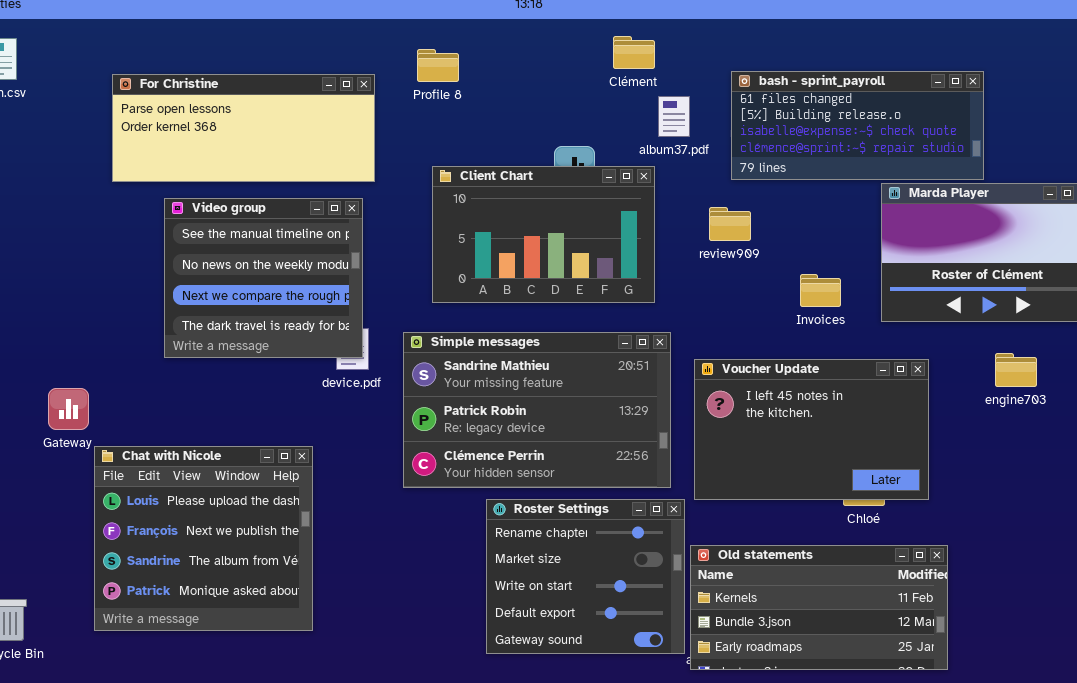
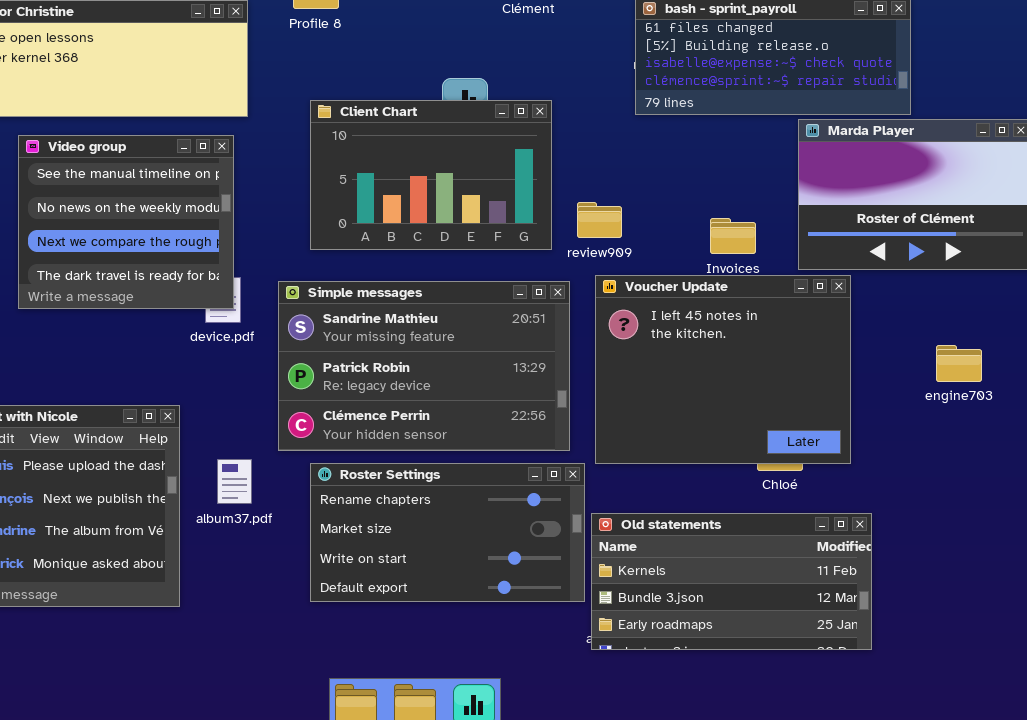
album37.pdf: [658,96,690,137] -> [217,459,252,504], moved
review909: [709,207,751,241] -> [577,202,622,238], moved
engine703: [995,353,1037,387] -> [936,345,982,382], moved
Voucher Update: [694,359,929,500] -> [595,275,851,464], resized
Roster Settings: [486,499,685,654] -> [310,463,585,602], resized

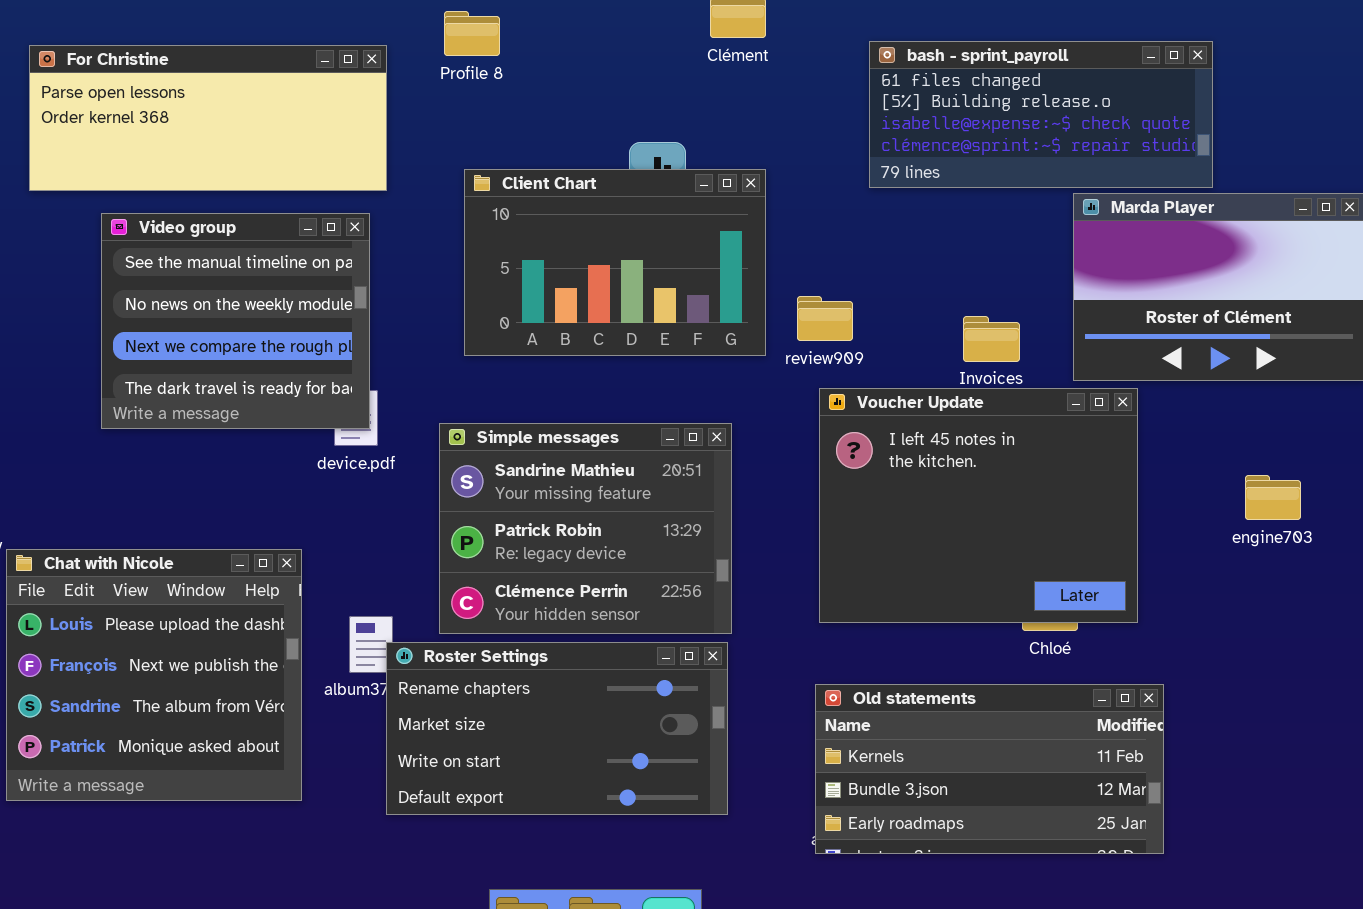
Simple messages: [278,281,570,451] -> [439,423,732,634], moved, resized
Roster Settings: [310,463,585,602] -> [386,642,728,815], moved

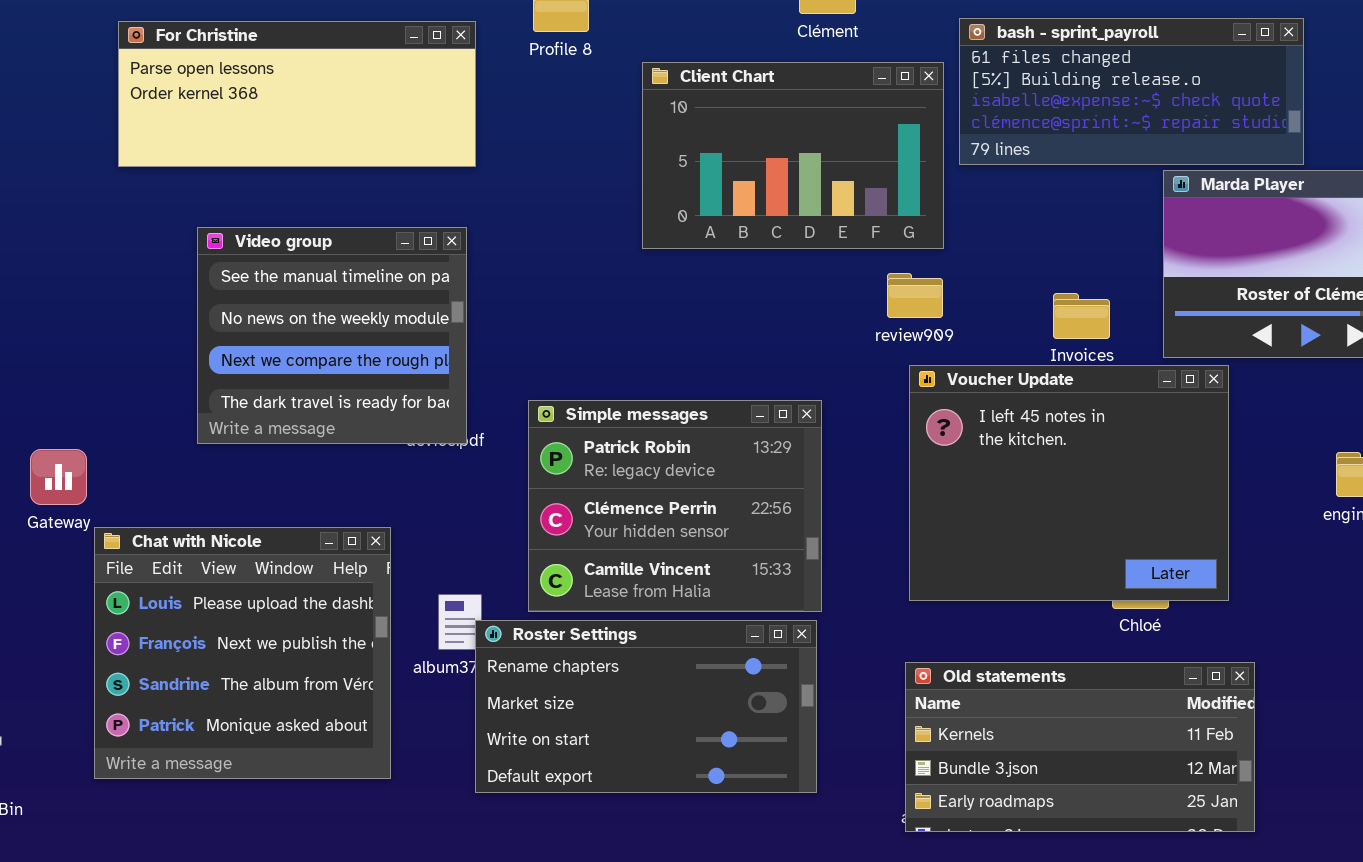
Client Chart: [464,169,766,356] -> [642,62,944,249], moved
Video group: [101,213,370,429] -> [197,227,467,444], moved
Simple messages: [439,423,732,634] -> [528,400,822,612], scrolled down 1 row

